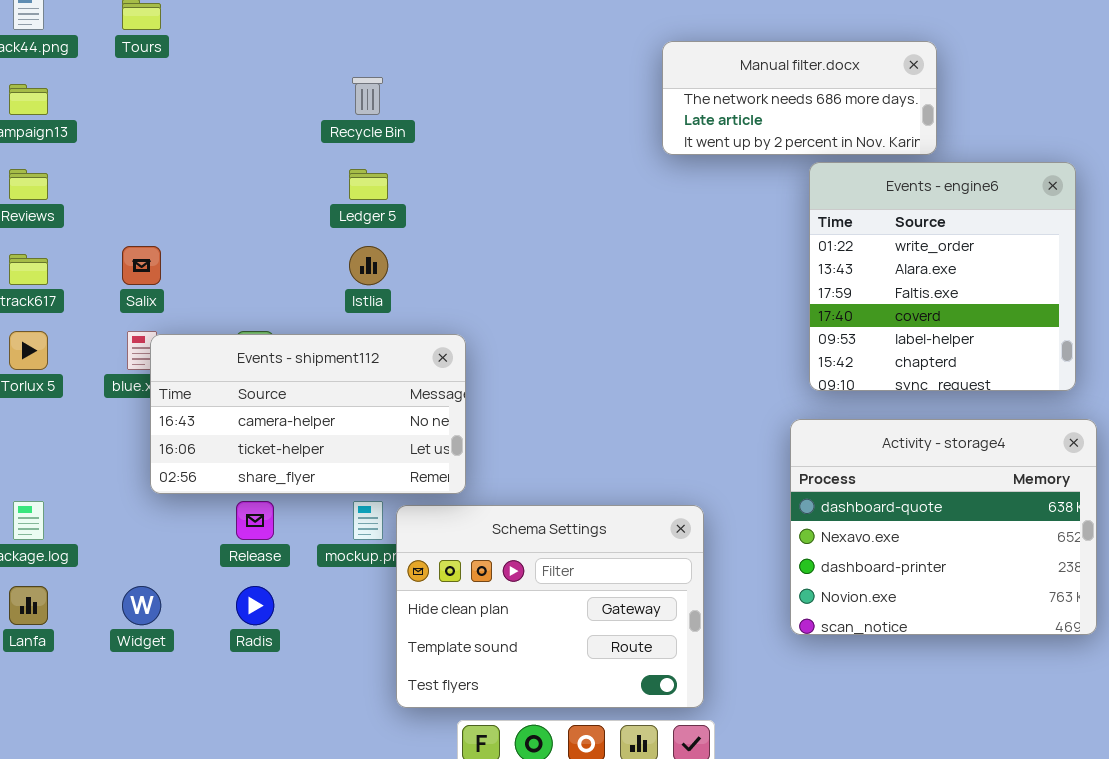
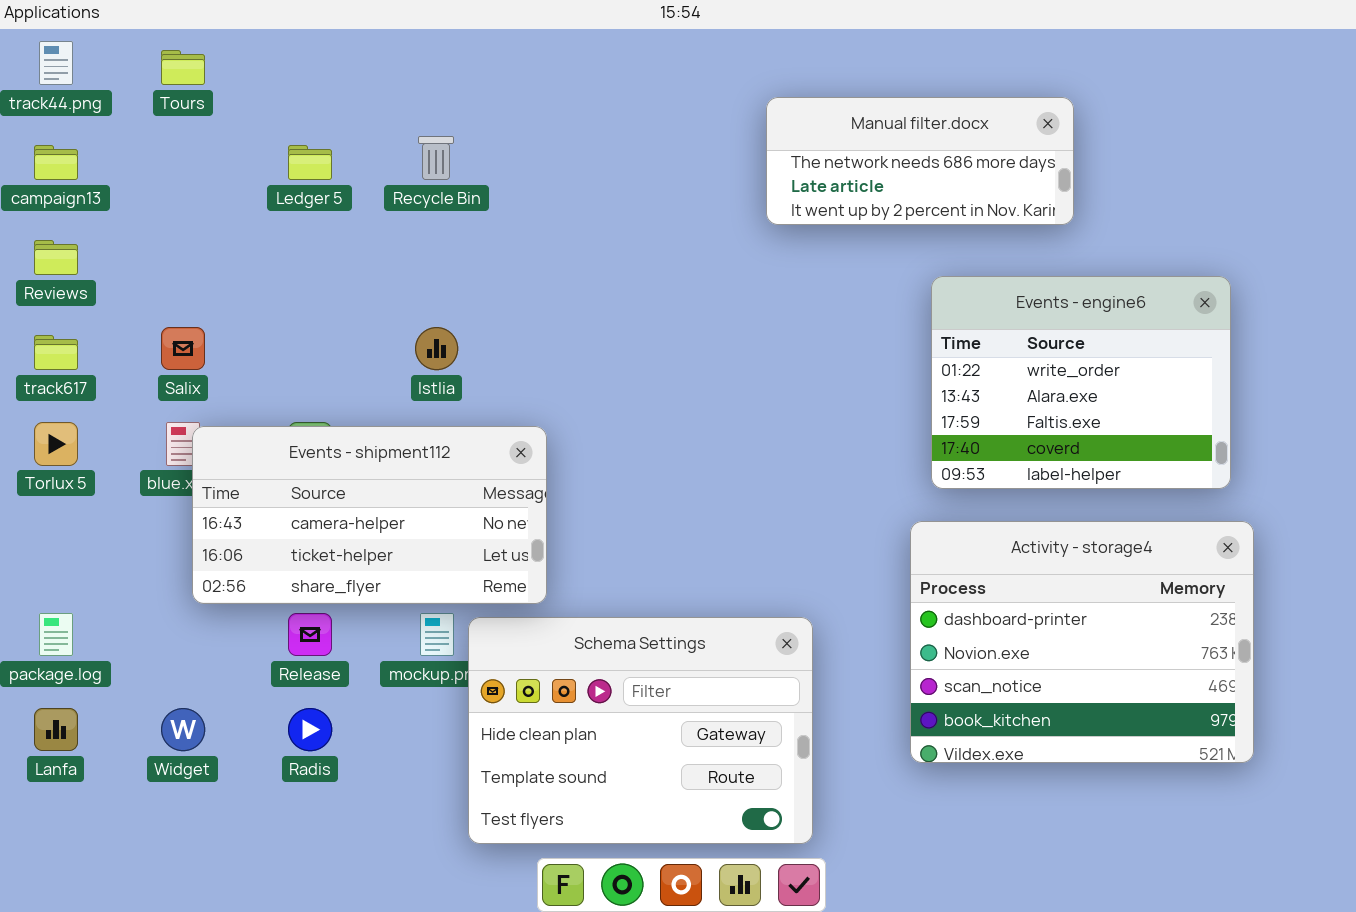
Events - engine6: [809,162,1076,391] -> [931,276,1231,489], resized
Ledger 5: [349,169,388,200] -> [288,145,332,180], moved
Activity - storage4: [790,419,1097,635] -> [910,521,1254,763], scrolled down 2 rows

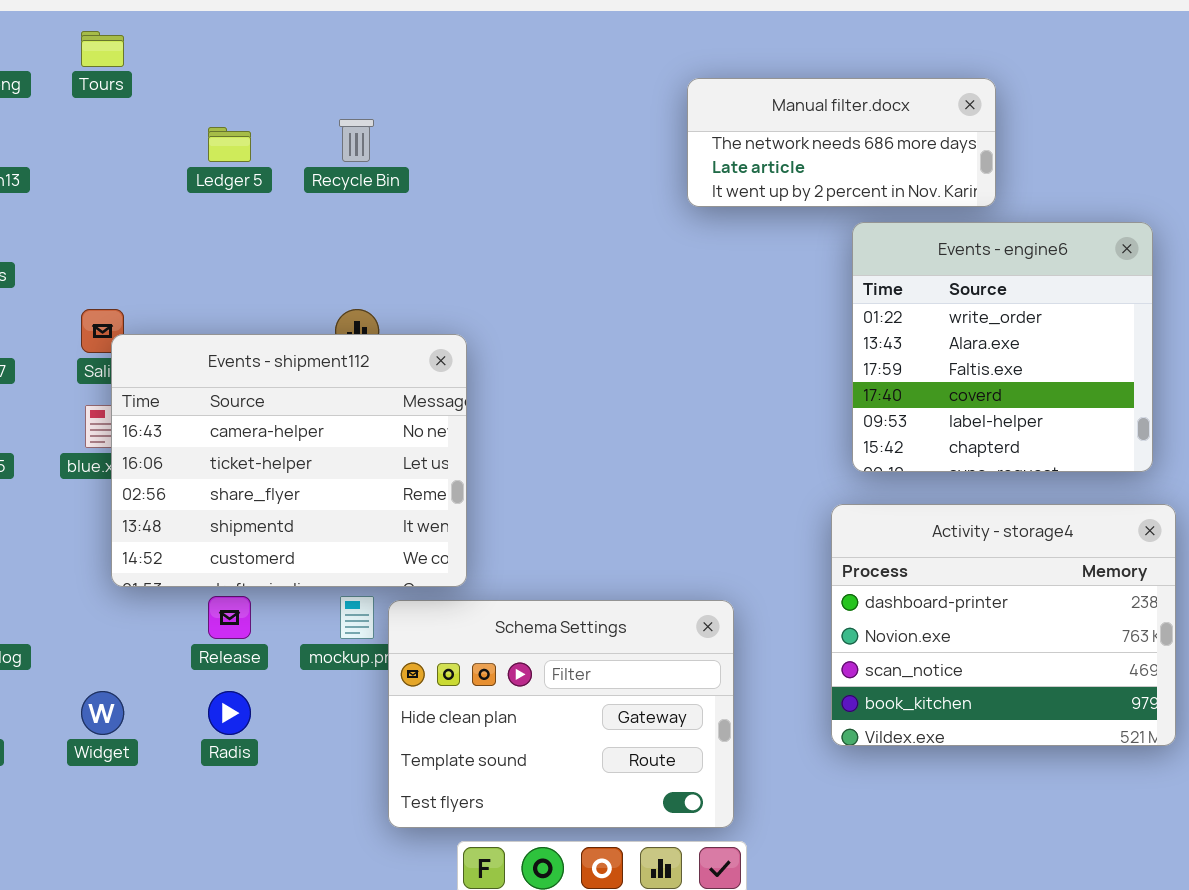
Events - engine6: [931,276,1231,489] -> [852,222,1153,472], resized
Events - shipment112: [192,426,547,604] -> [111,334,467,587], resized

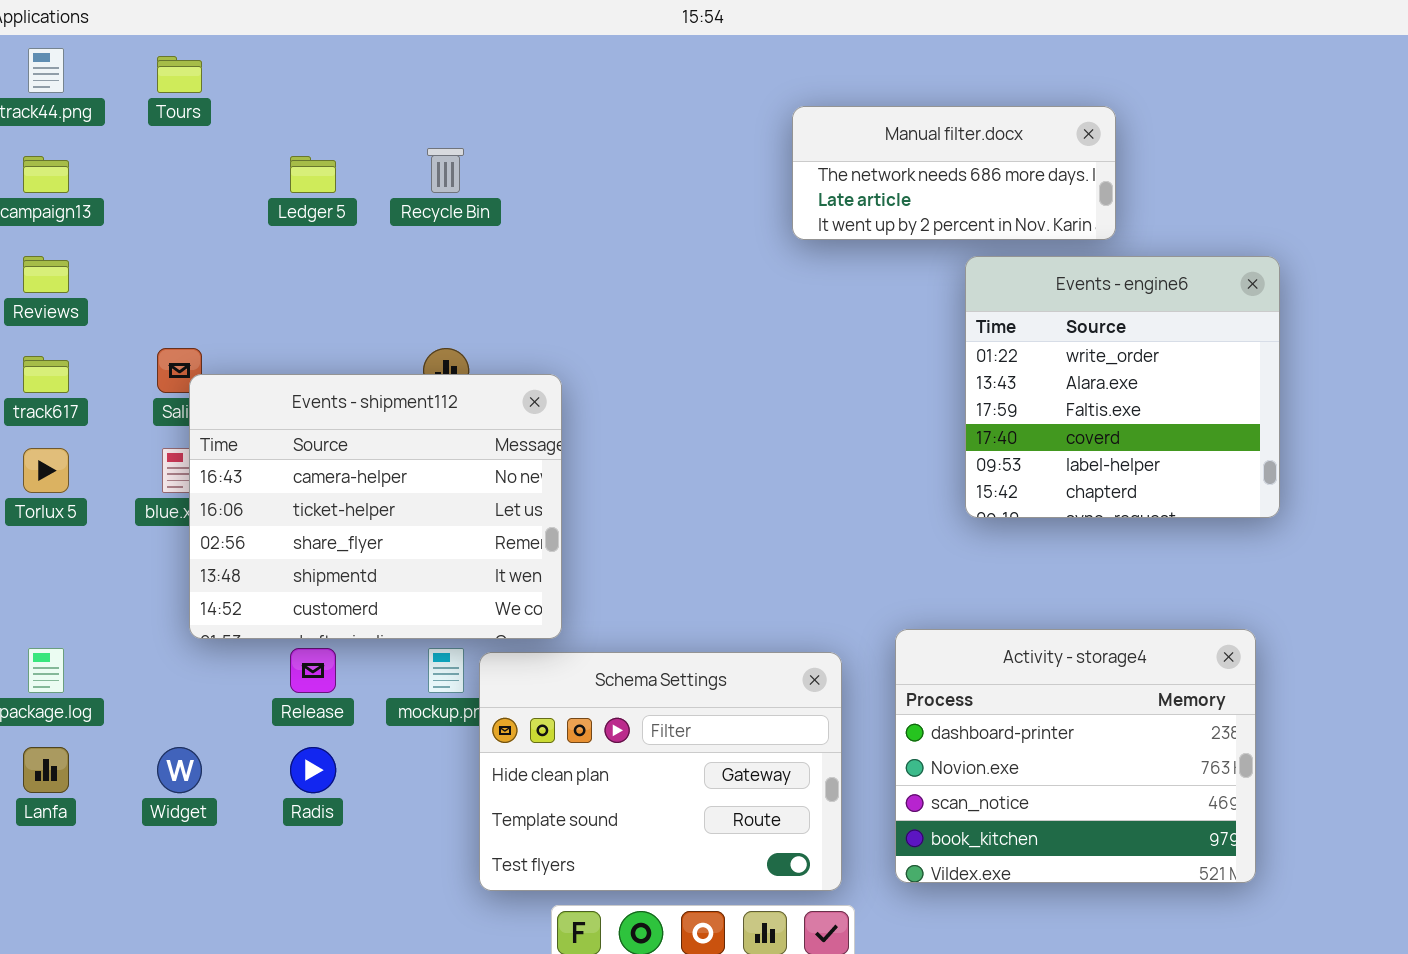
Activity - storage4: [831,504,1176,746] -> [895,629,1256,883], moved

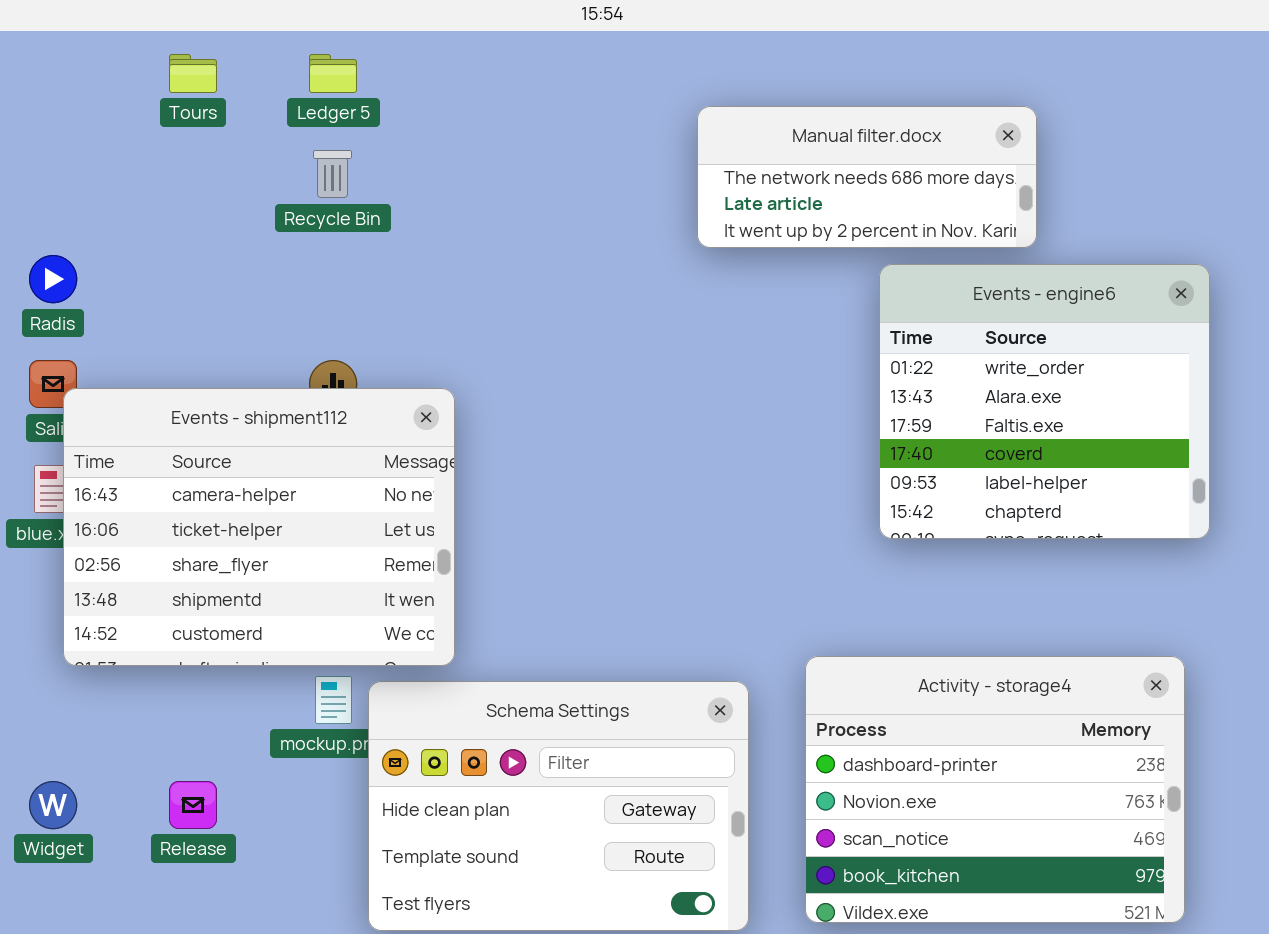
Tours: [157,56,202,93] -> [169,54,217,93], moved
Ledger 5: [290,156,336,193] -> [309,54,357,93], moved
Release: [290,648,336,693] -> [169,781,217,829], moved
Radis: [290,747,336,793] -> [29,255,77,303], moved

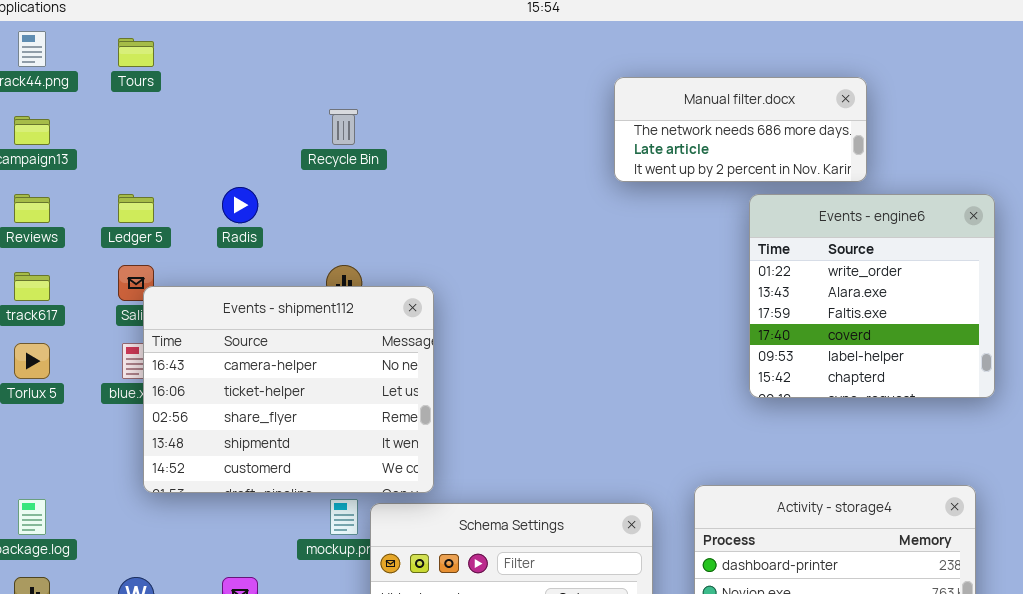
Tours: [169,54,217,93] -> [118,38,154,67], moved
Ledger 5: [309,54,357,93] -> [118,194,154,223], moved
Radis: [29,255,77,303] -> [222,187,258,223], moved

